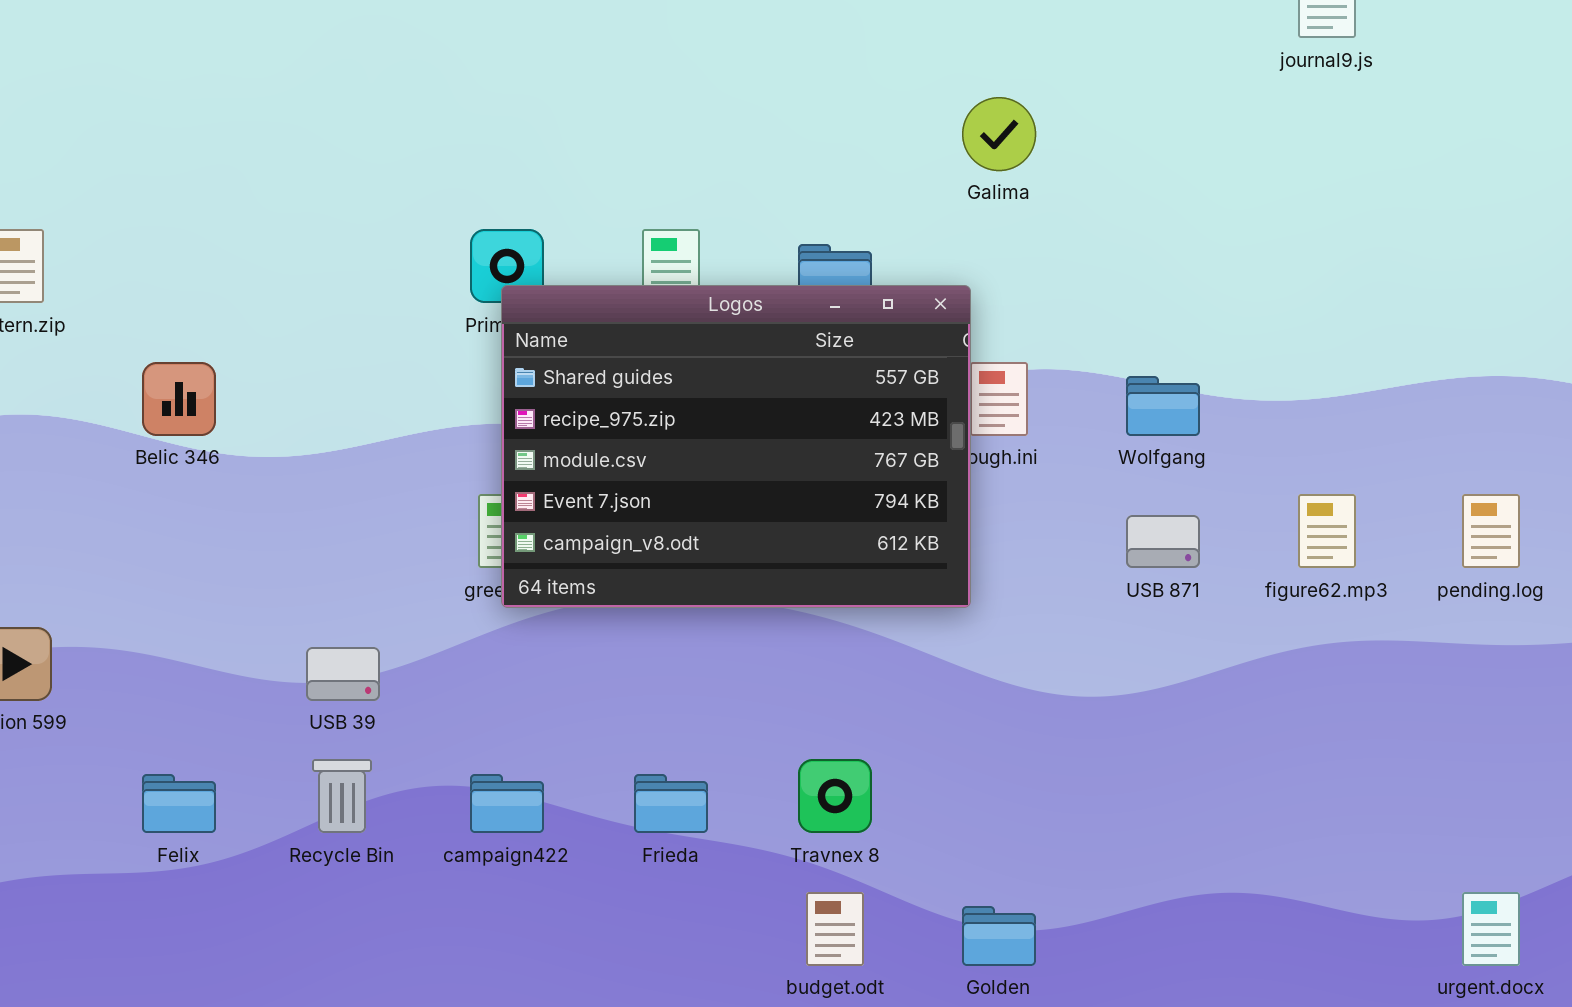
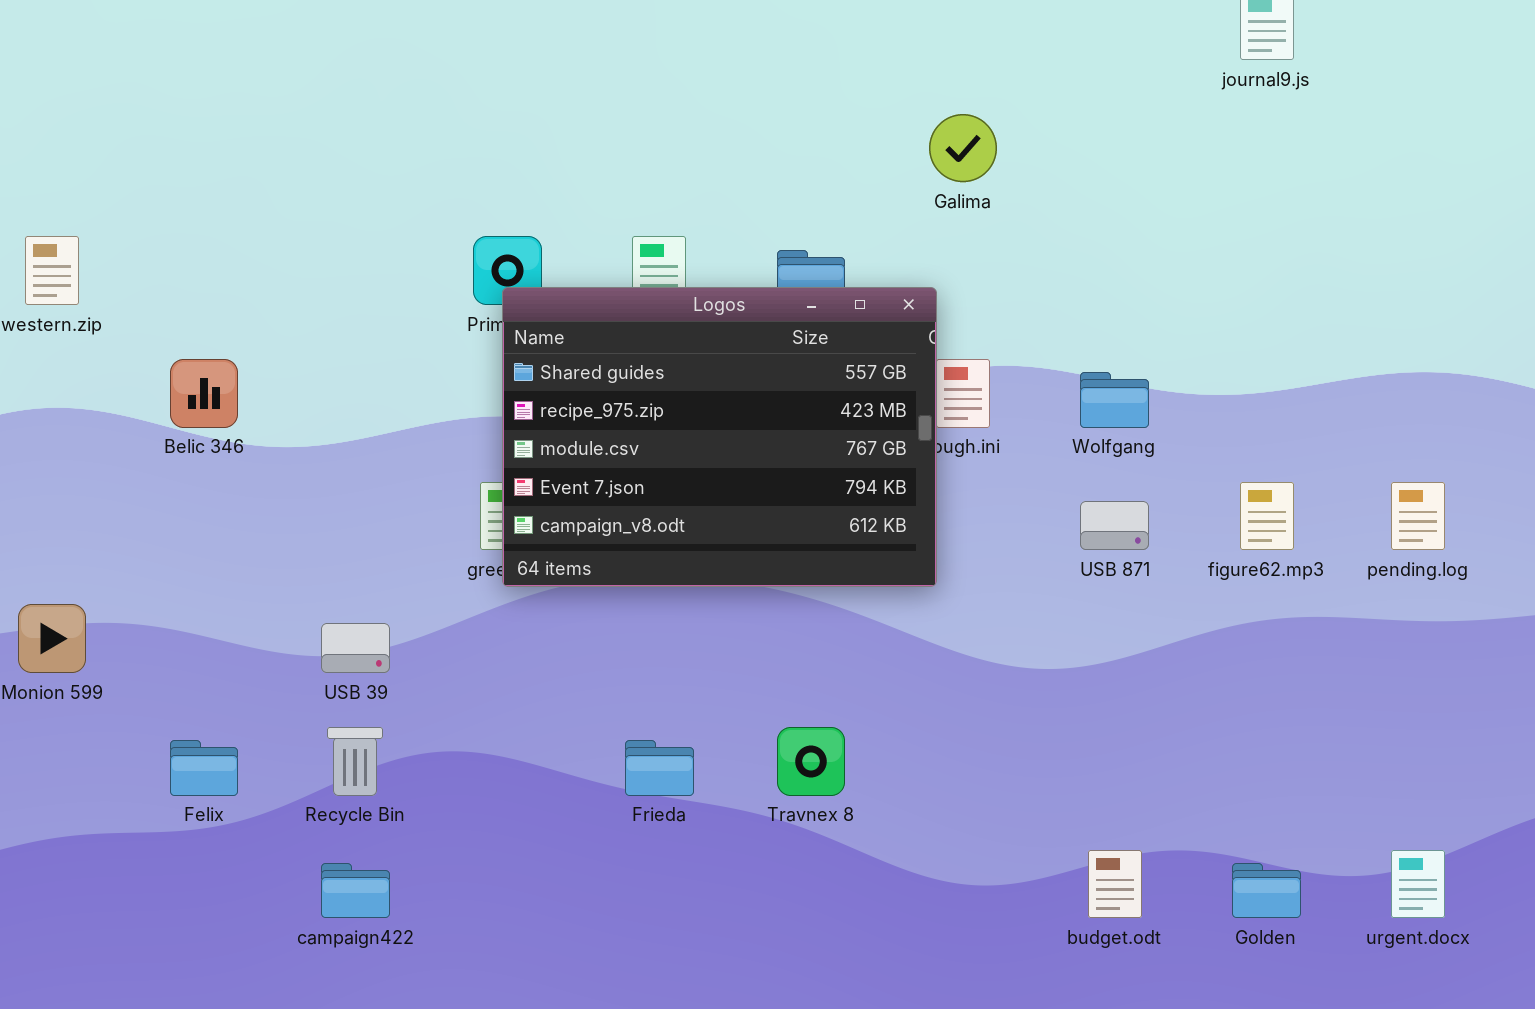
campaign422: [470,774,544,833] -> [321,863,390,918], moved
budget.odt: [806,892,864,966] -> [1088,850,1142,918], moved
Golden: [962,906,1036,966] -> [1232,863,1301,918], moved

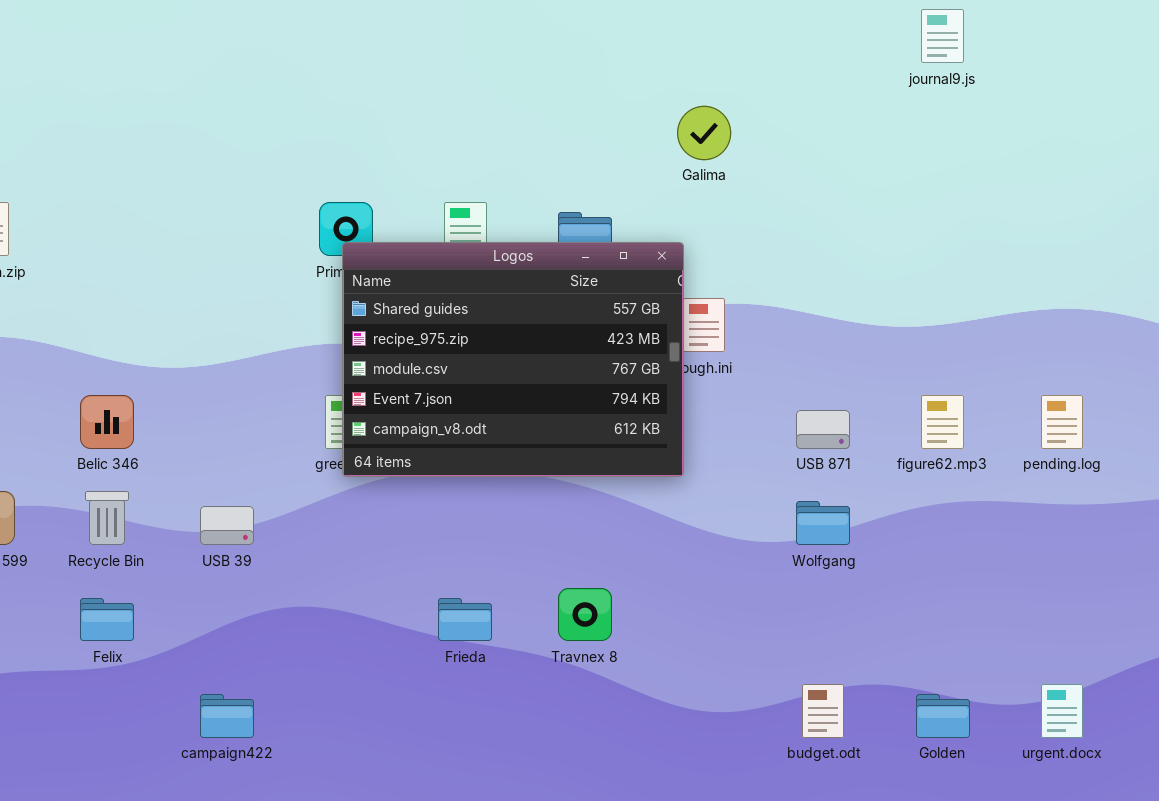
Belic 346: [170,359,238,428] -> [80,395,134,449], moved
Wolfgang: [1080,372,1149,428] -> [796,501,850,545], moved
Recycle Bin: [327,727,383,796] -> [85,491,129,545], moved

